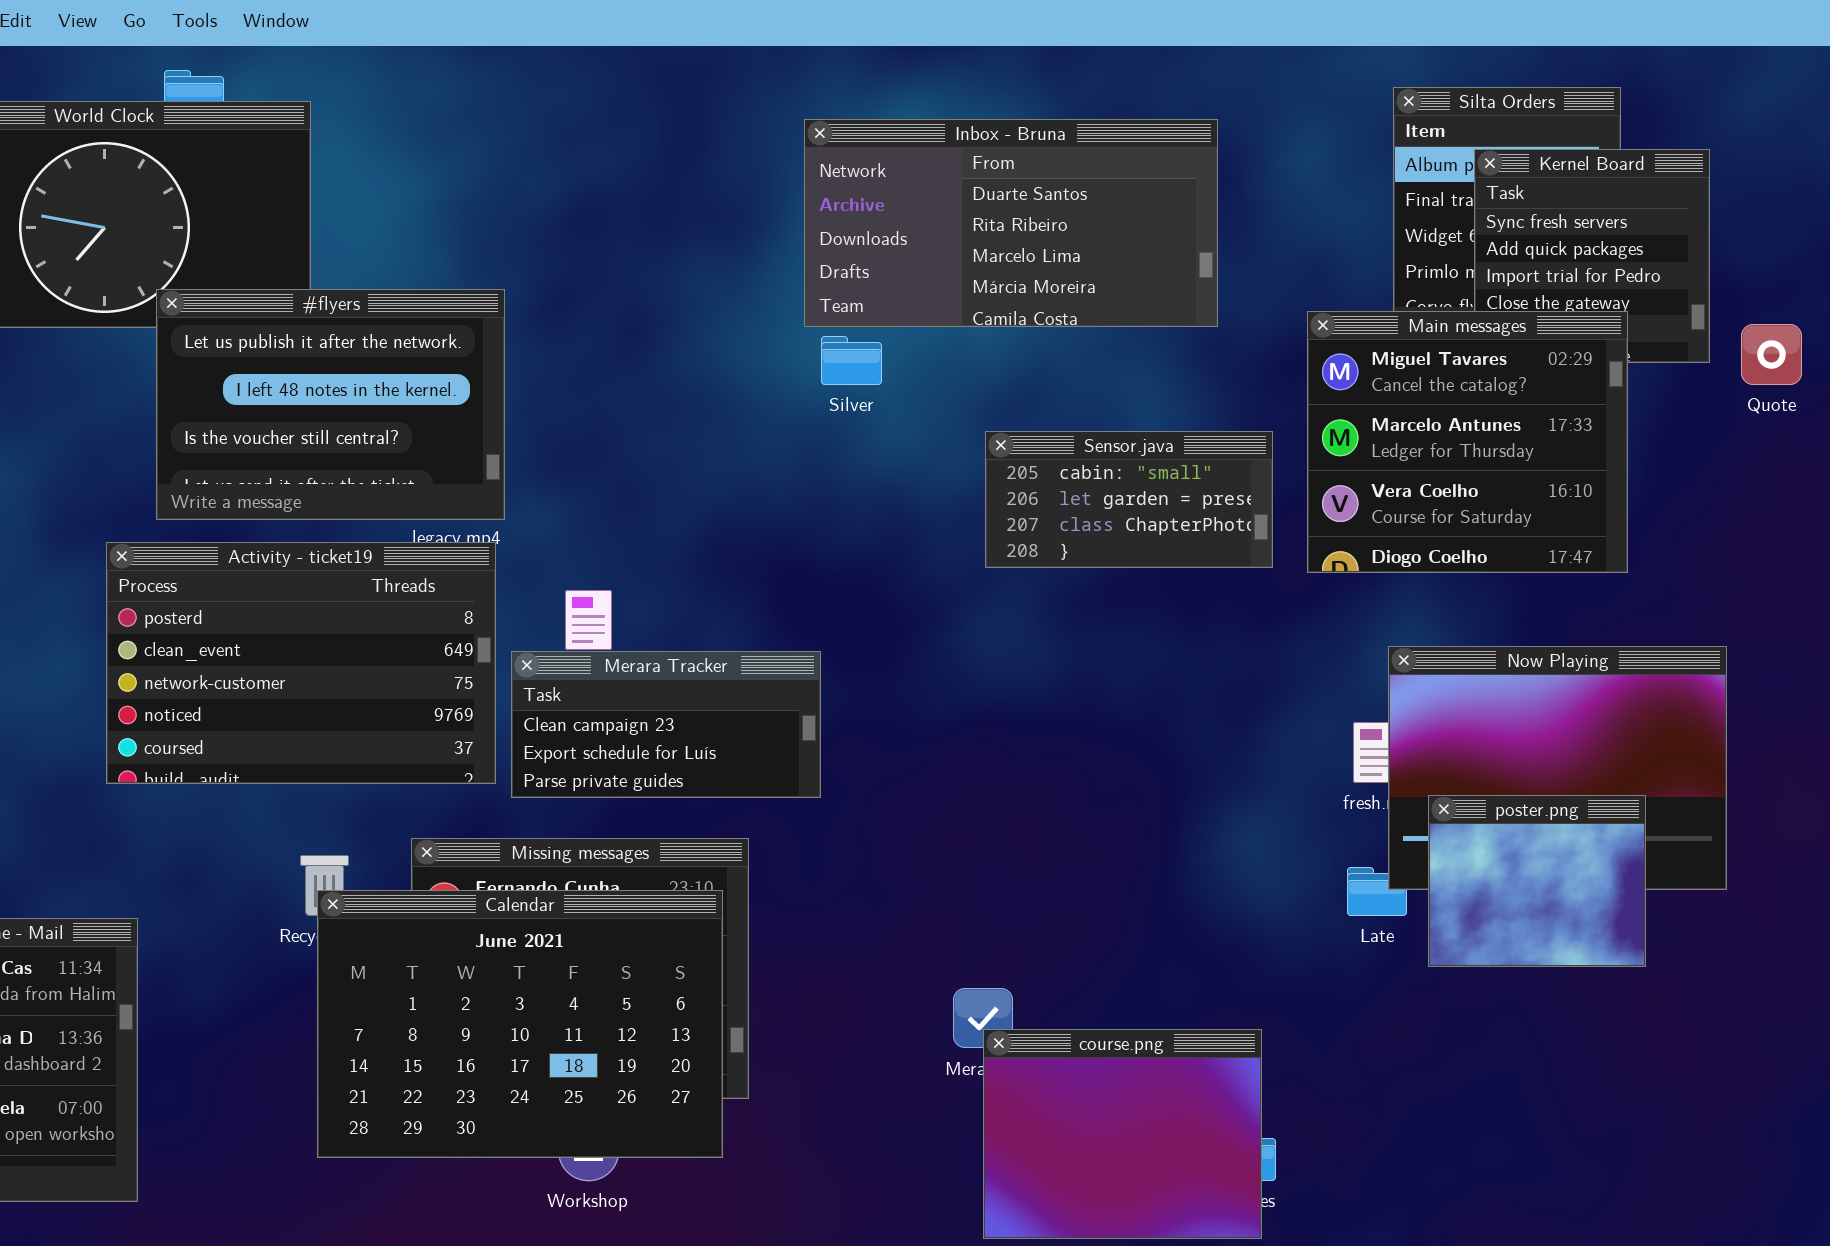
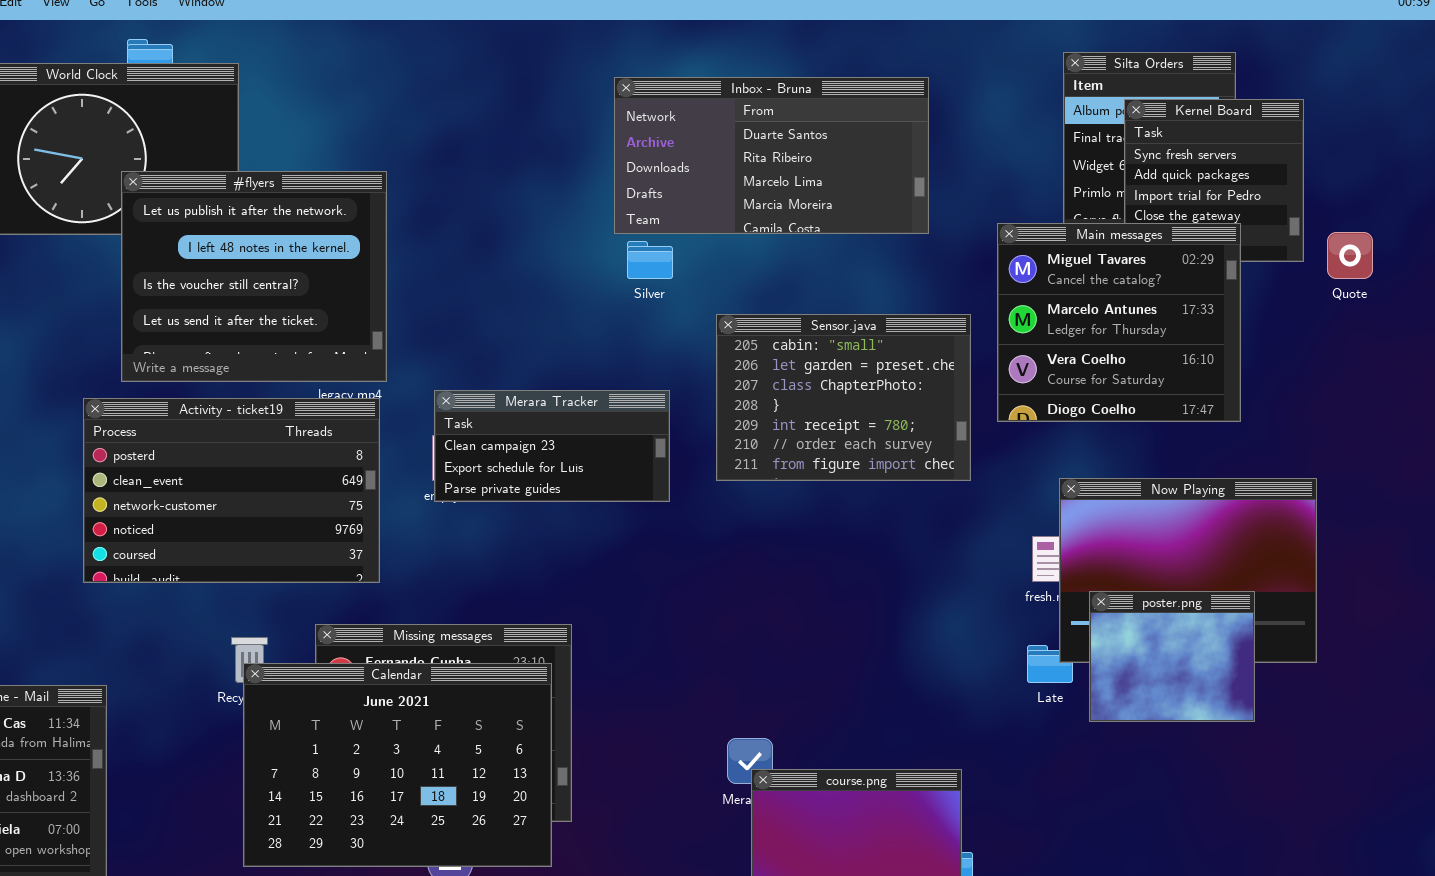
#flyers: [156,289,505,520] -> [121,171,387,382], resized
Sensor.java: [985,431,1273,568] -> [716,314,971,481], resized
Merara Tracker: [511,651,821,798] -> [434,390,670,502], moved

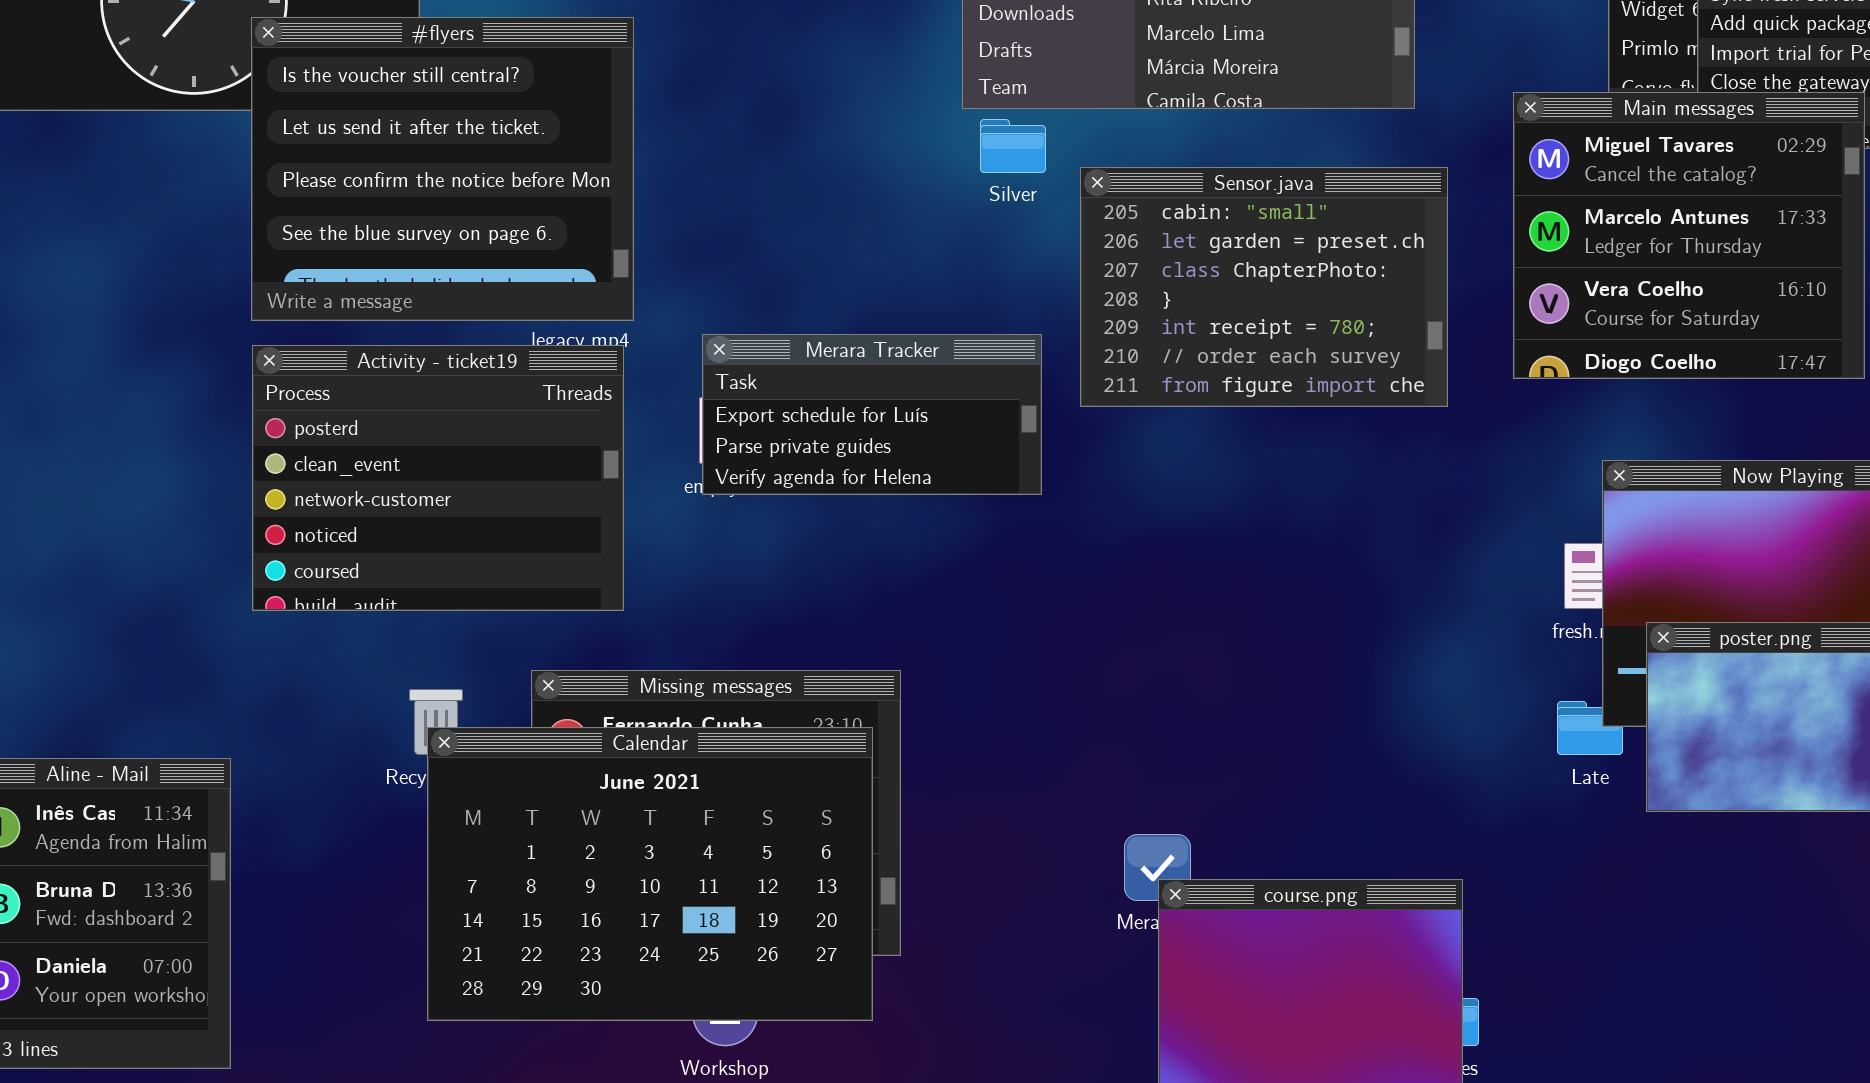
#flyers: [121,171,387,382] -> [251,17,634,321], scrolled down 2 rows
Sensor.java: [716,314,971,481] -> [1080,167,1448,407], moved
Merara Tracker: [434,390,670,502] -> [702,334,1042,495], scrolled down 1 row
Activity - ticket19: [83,398,380,583] -> [252,345,624,611], resized

